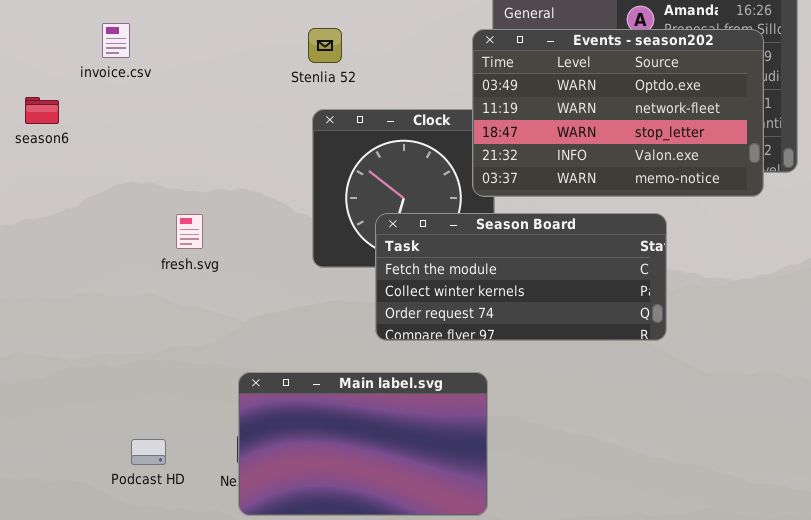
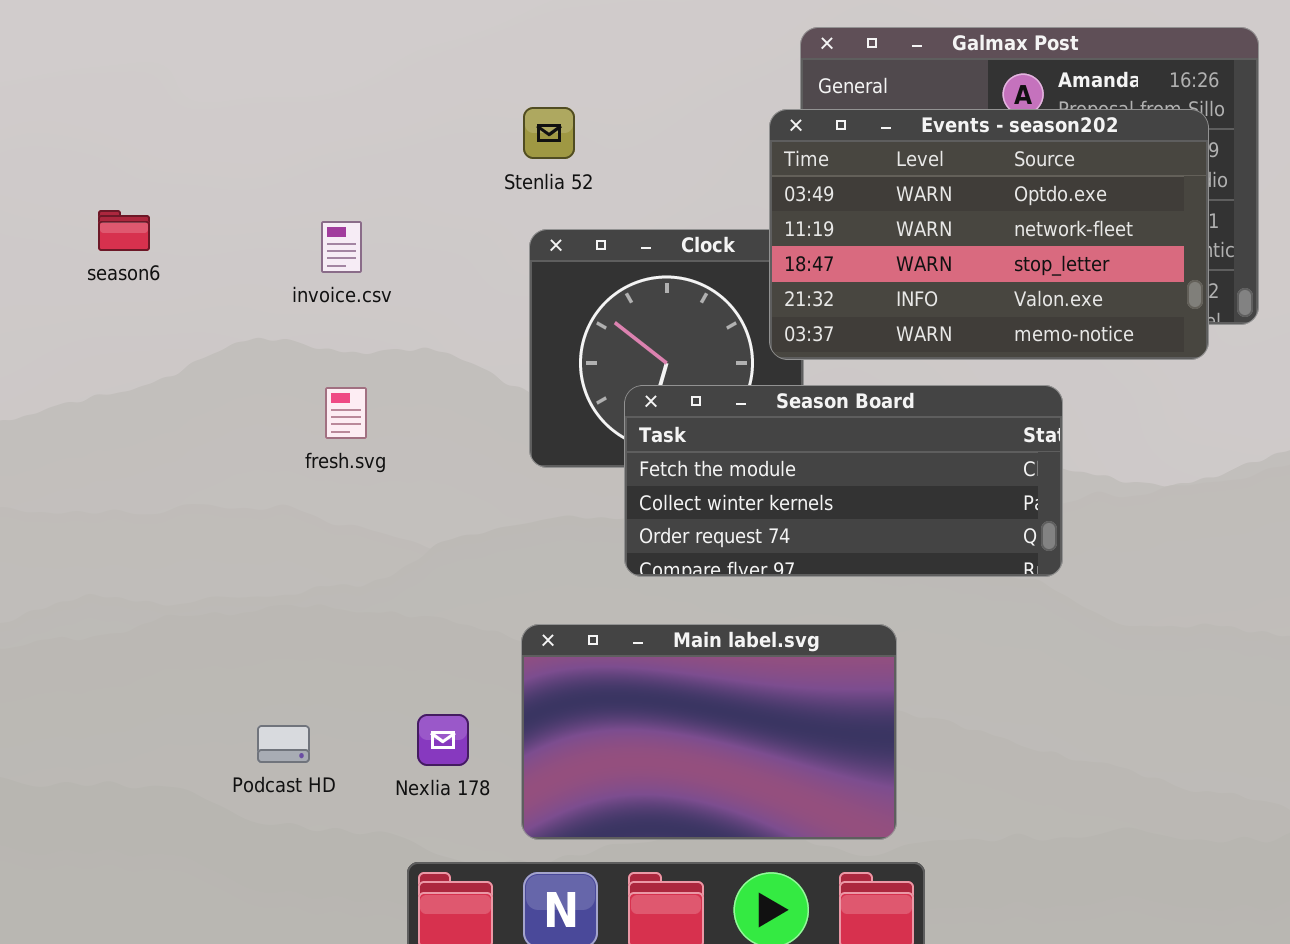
invoice.csv: [102,23,130,58] -> [321,221,362,273], moved
Main label.svg: [238,372,488,516] -> [521,624,897,840], moved

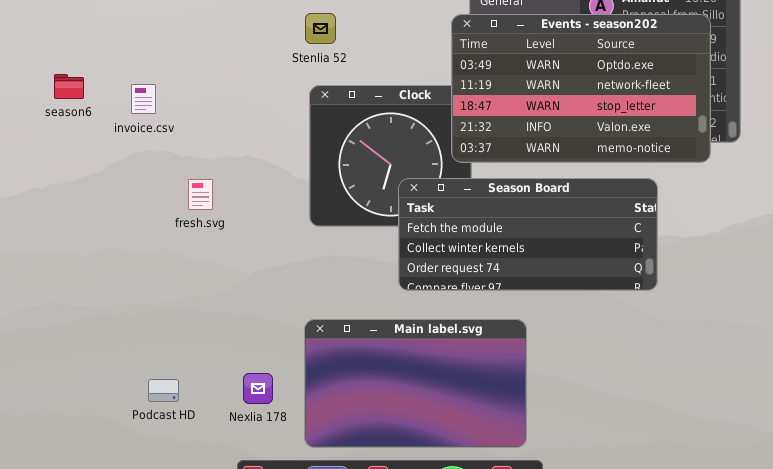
invoice.csv: [321,221,362,273] -> [131,84,156,114], moved
Season Board: [624,385,1063,577] -> [398,178,658,291], moved

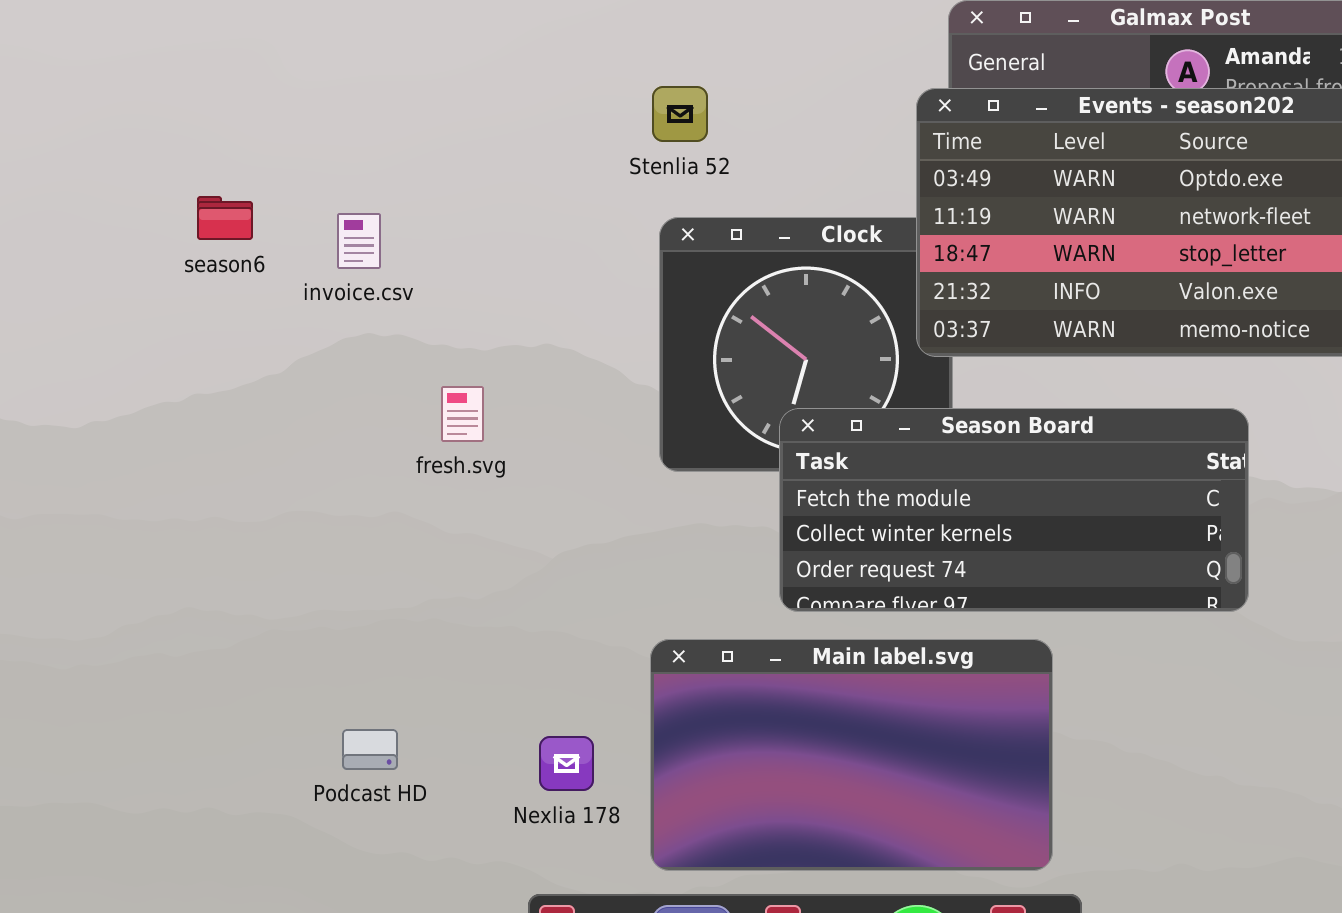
Season Board: [398,178,658,291] -> [779,408,1249,612], moved
Podcast HD: [148,379,179,402] -> [342,729,398,770], moved

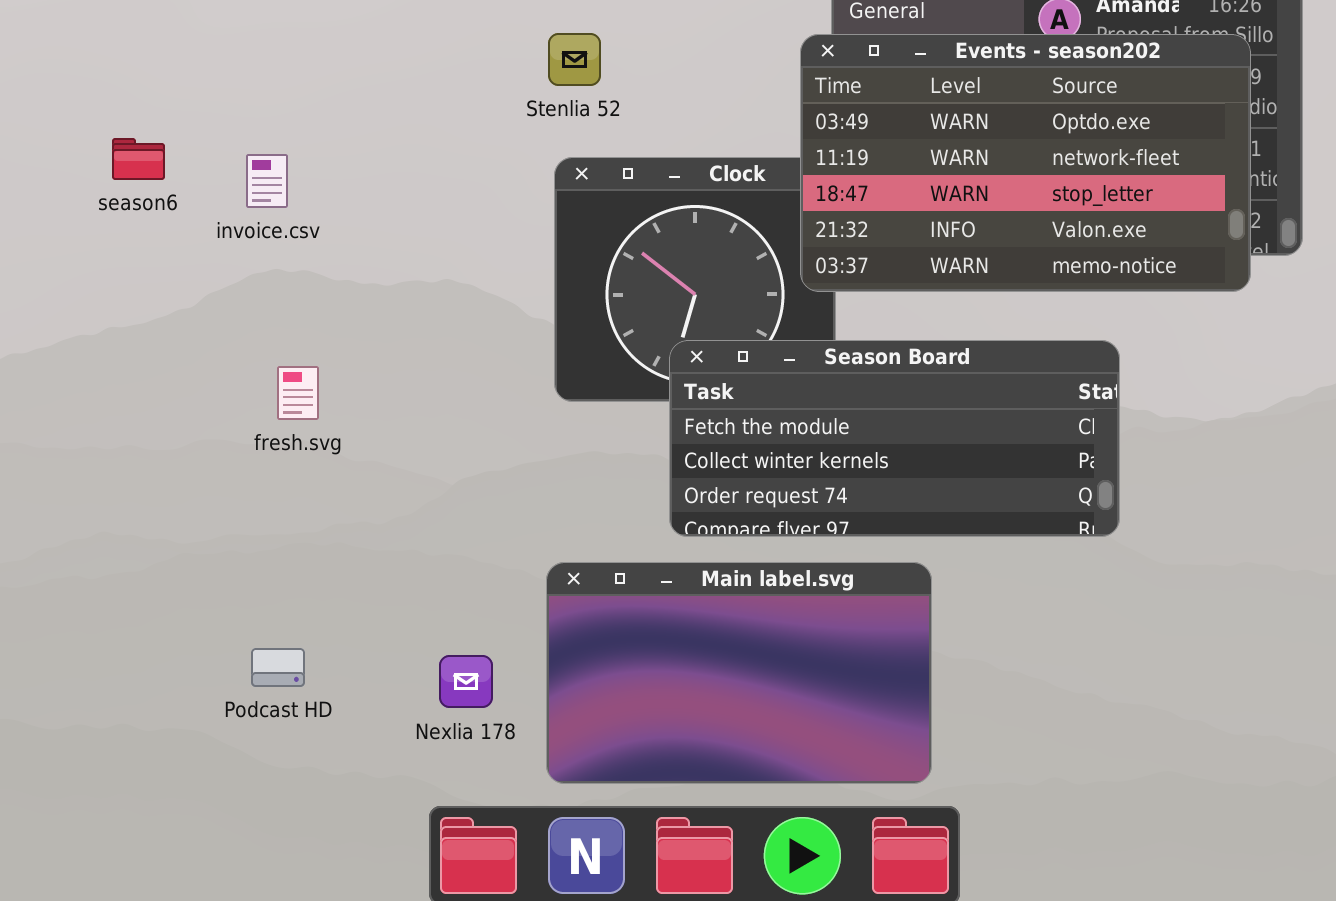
fresh.svg: [441,386,484,442] -> [277,366,319,420], moved

